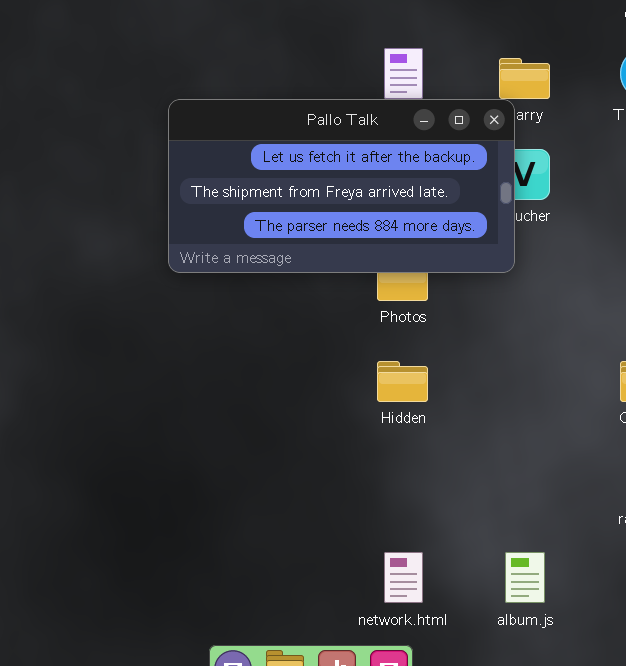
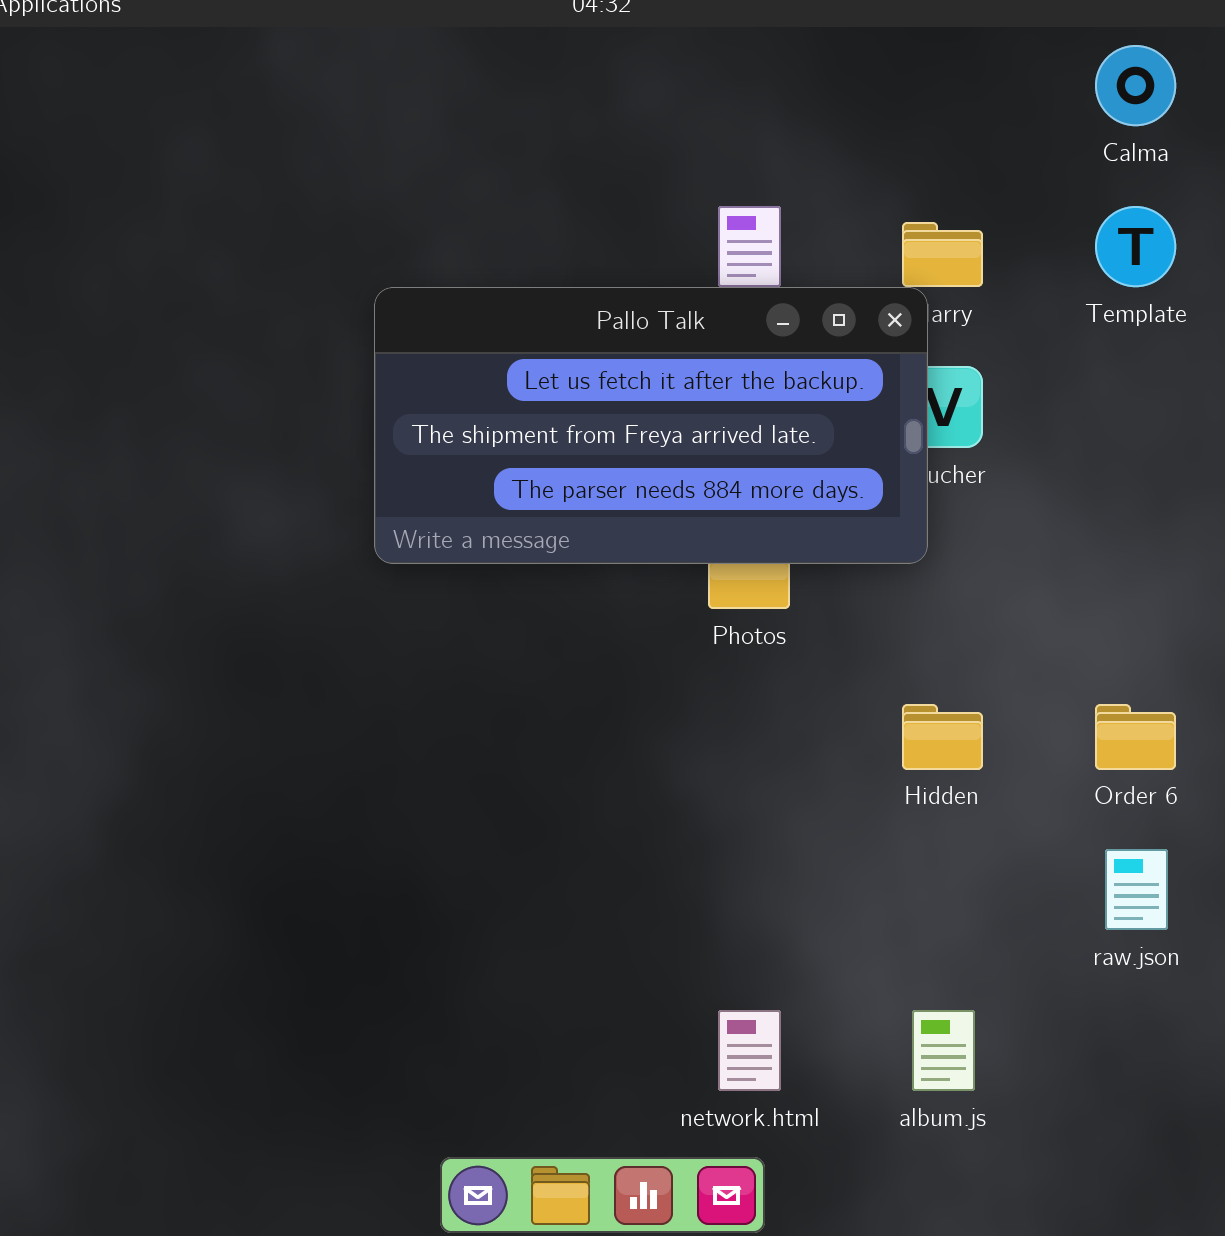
Hidden: [377,361,428,402] -> [902,704,983,770], moved

